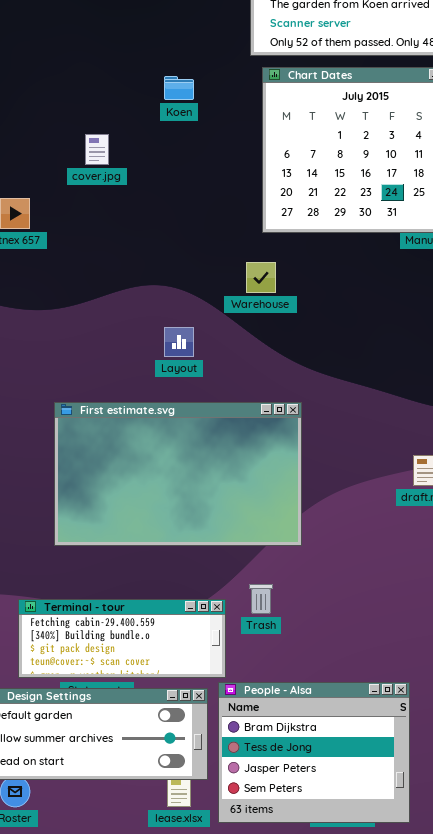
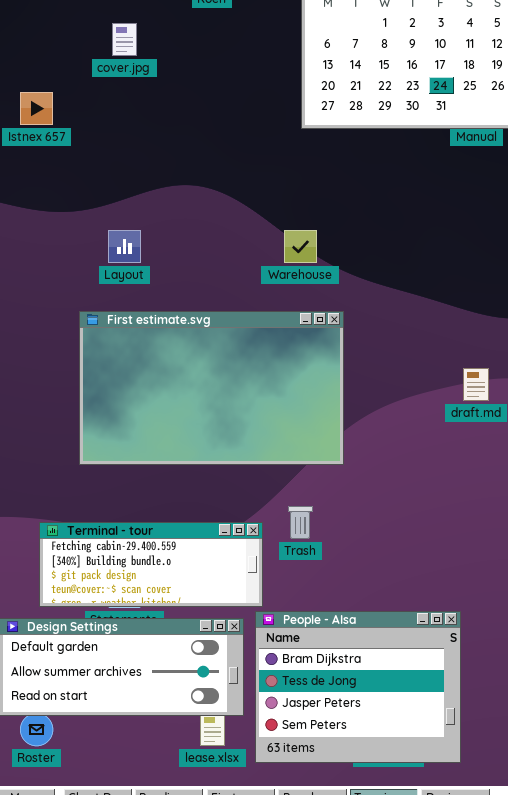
Warehouse: [246,262,276,293] -> [284,230,317,263], moved
Layout: [164,327,194,357] -> [108,230,141,263], moved

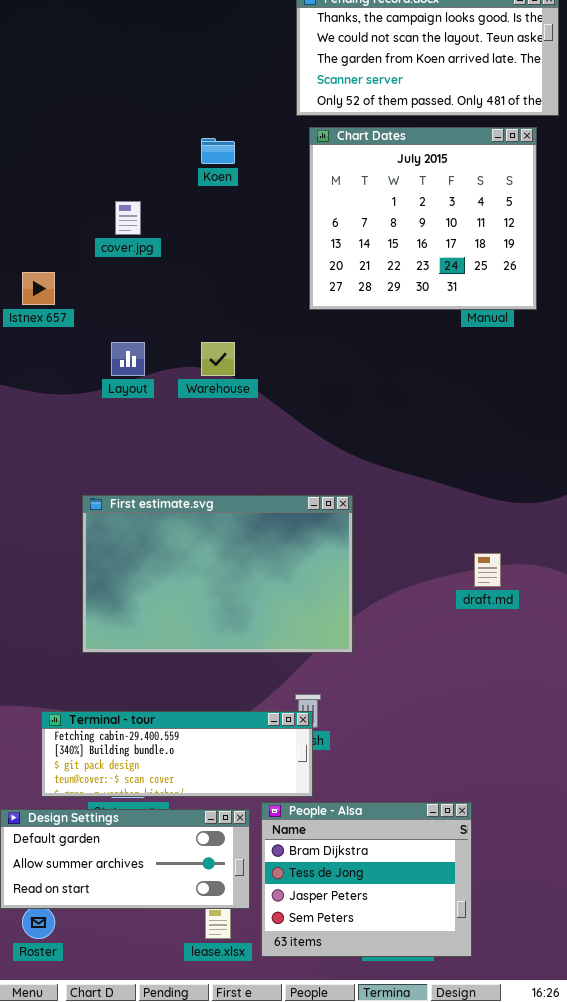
Layout: [108,230,141,263] -> [111,342,145,376], moved
Warehouse: [284,230,317,263] -> [201,342,235,376], moved
Terminal - tour: [39,522,263,607] -> [41,711,313,797], resized

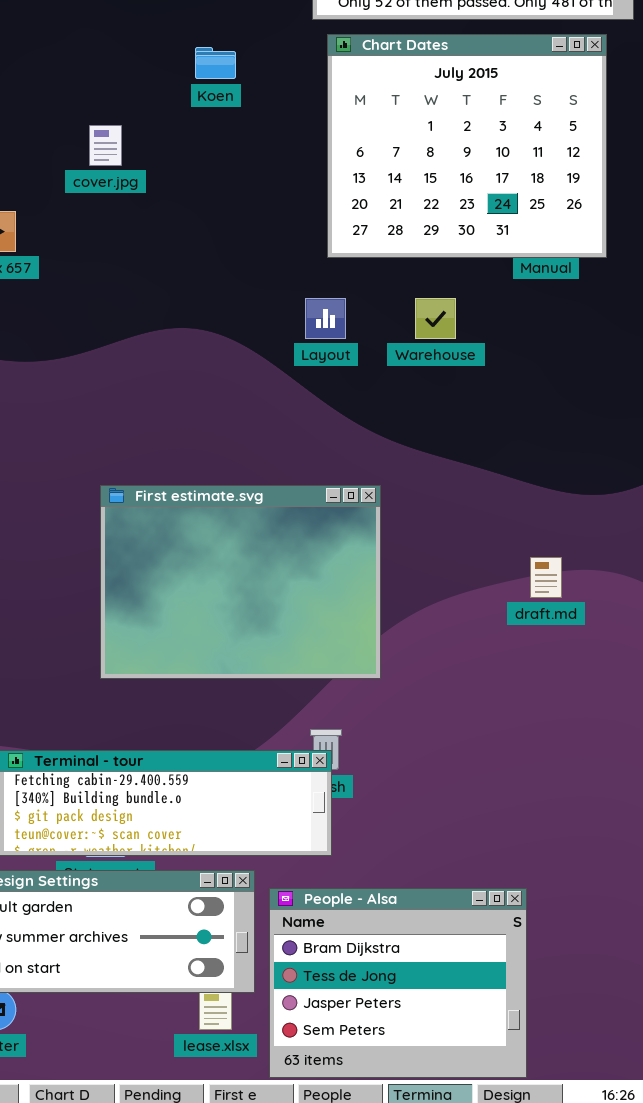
Layout: [111,342,145,376] -> [305,298,346,339], moved
Warehouse: [201,342,235,376] -> [415,298,456,339], moved
First estimate.svg: [82,495,353,653] -> [100,485,381,679], resized
People - Alsa: [261,802,472,957] -> [269,888,527,1078], moved

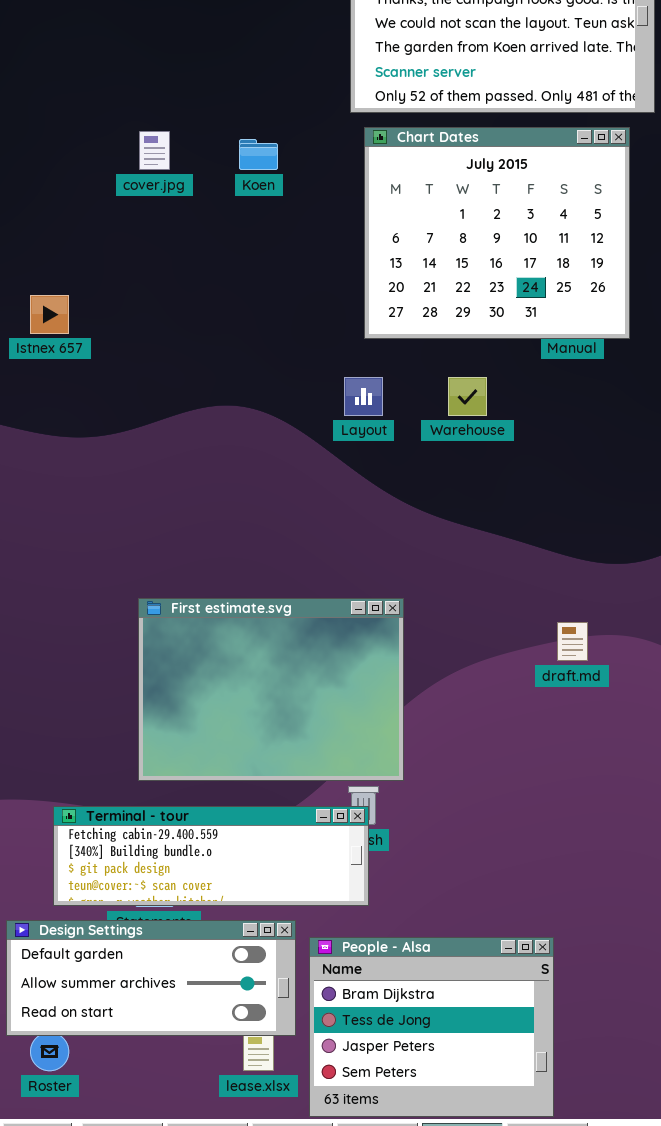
cover.jpg: [89,125,122,166] -> [139,131,170,170], moved
First estimate.svg: [100,485,381,679] -> [138,598,404,781], moved

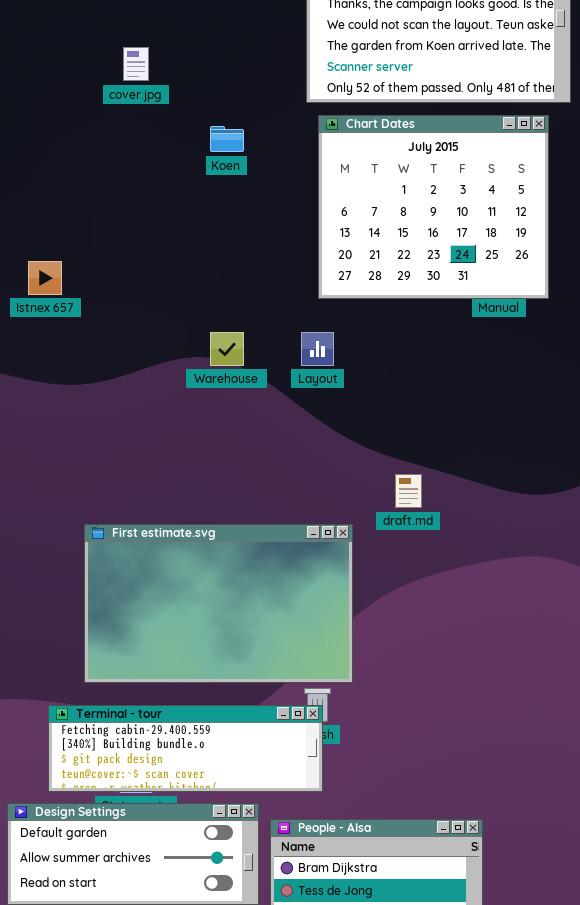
cover.jpg: [139,131,170,170] -> [123,47,149,81], moved
Warehouse: [448,377,487,416] -> [210,332,244,366], moved
First estimate.svg: [138,598,404,781] -> [84,524,353,683], resized
draft.md: [557,622,588,661] -> [395,474,422,508], moved

